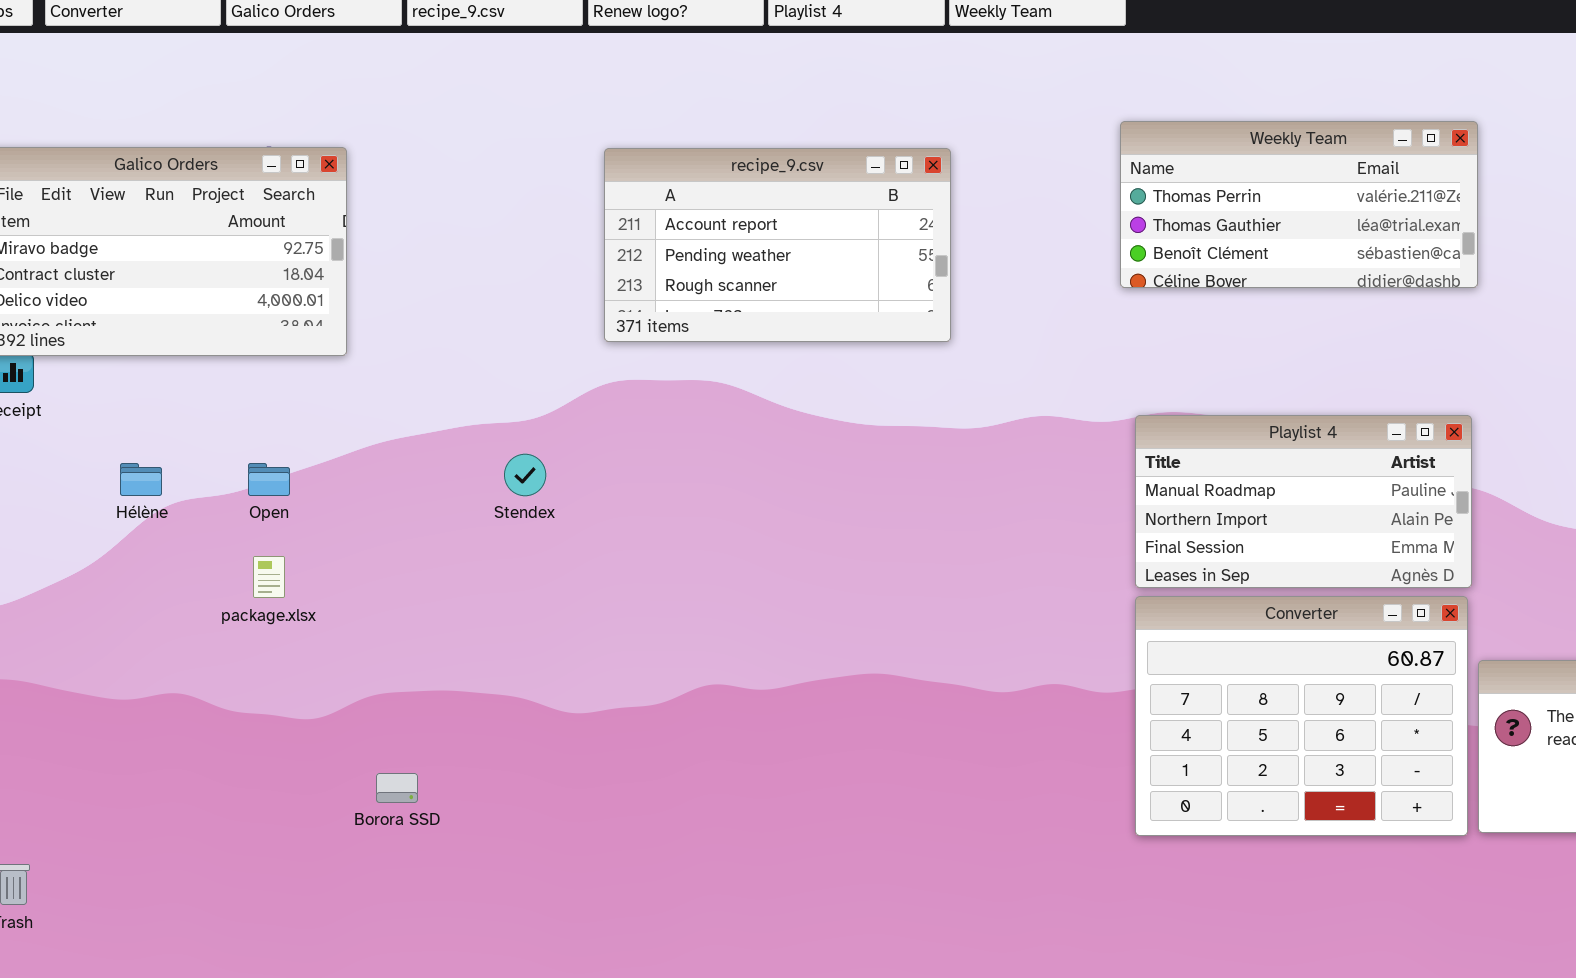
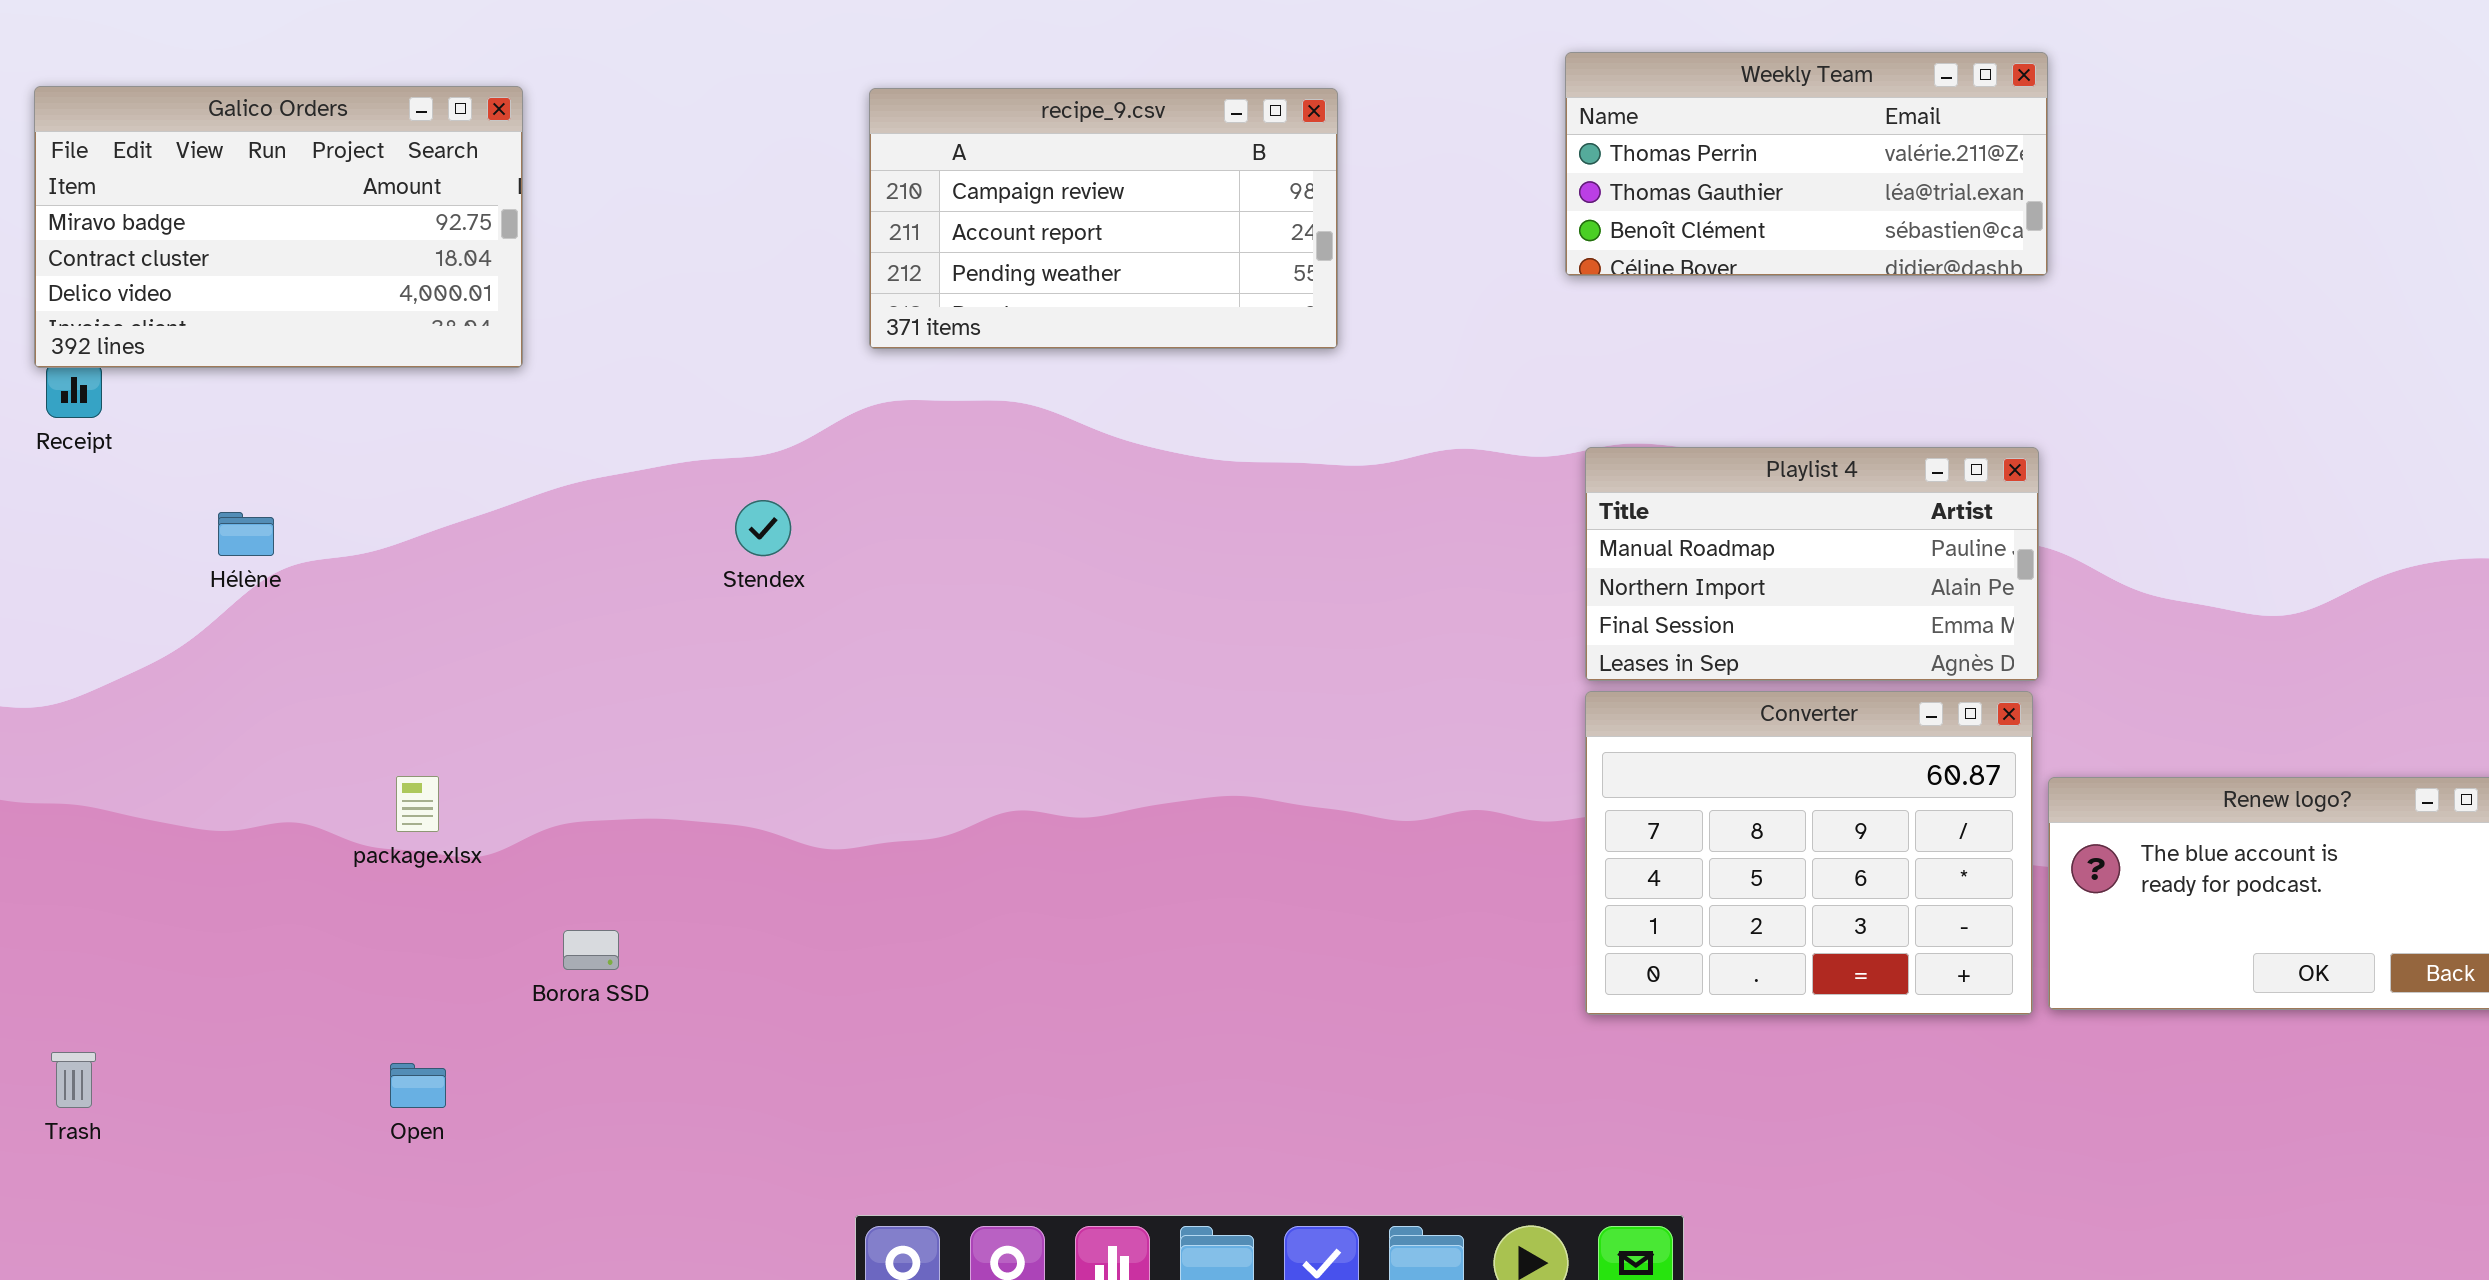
recipe_9.csv: [604,148,951,342] -> [869,88,1338,349], scrolled up 1 row
Open: [248,463,290,496] -> [390,1063,446,1108], moved
package.xlsx: [253,556,285,598] -> [396,776,439,832], moved

